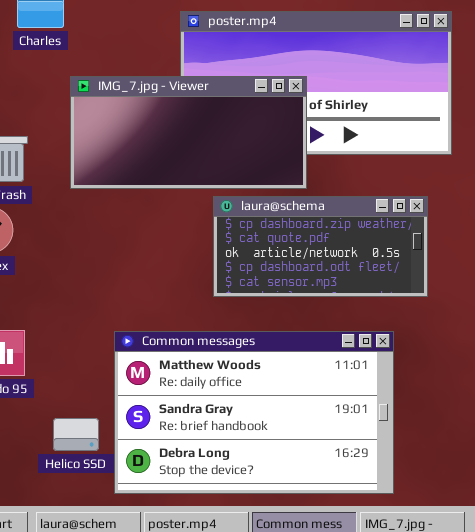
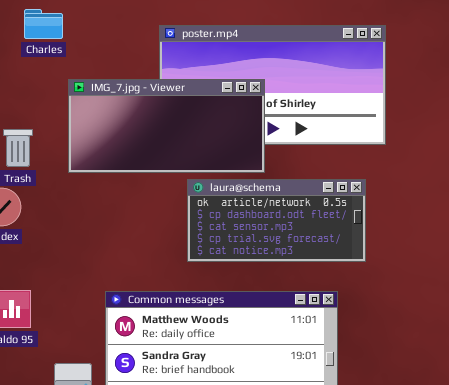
laura@schema: [213,196,428,297] -> [187,179,366,262], scrolled down 2 rows

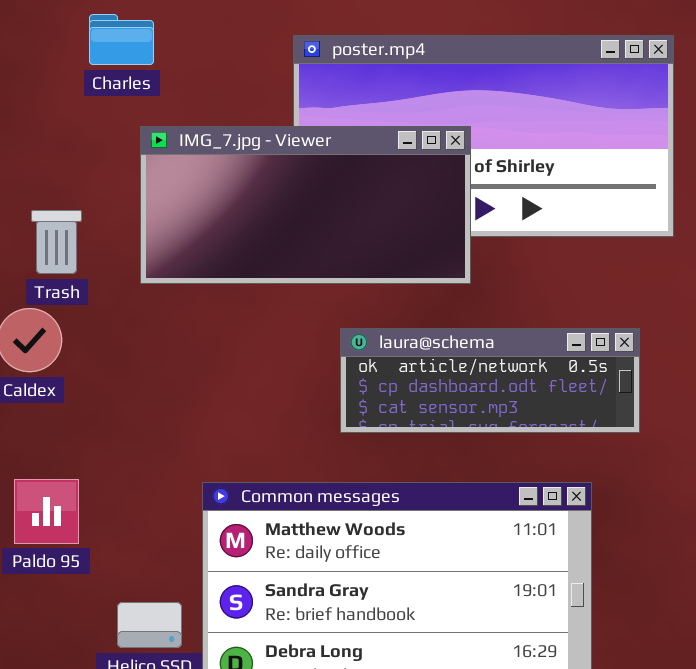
Charles: [24,9,63,39] -> [89,14,154,65], moved
laura@schema: [187,179,366,262] -> [340,328,640,433], resized

